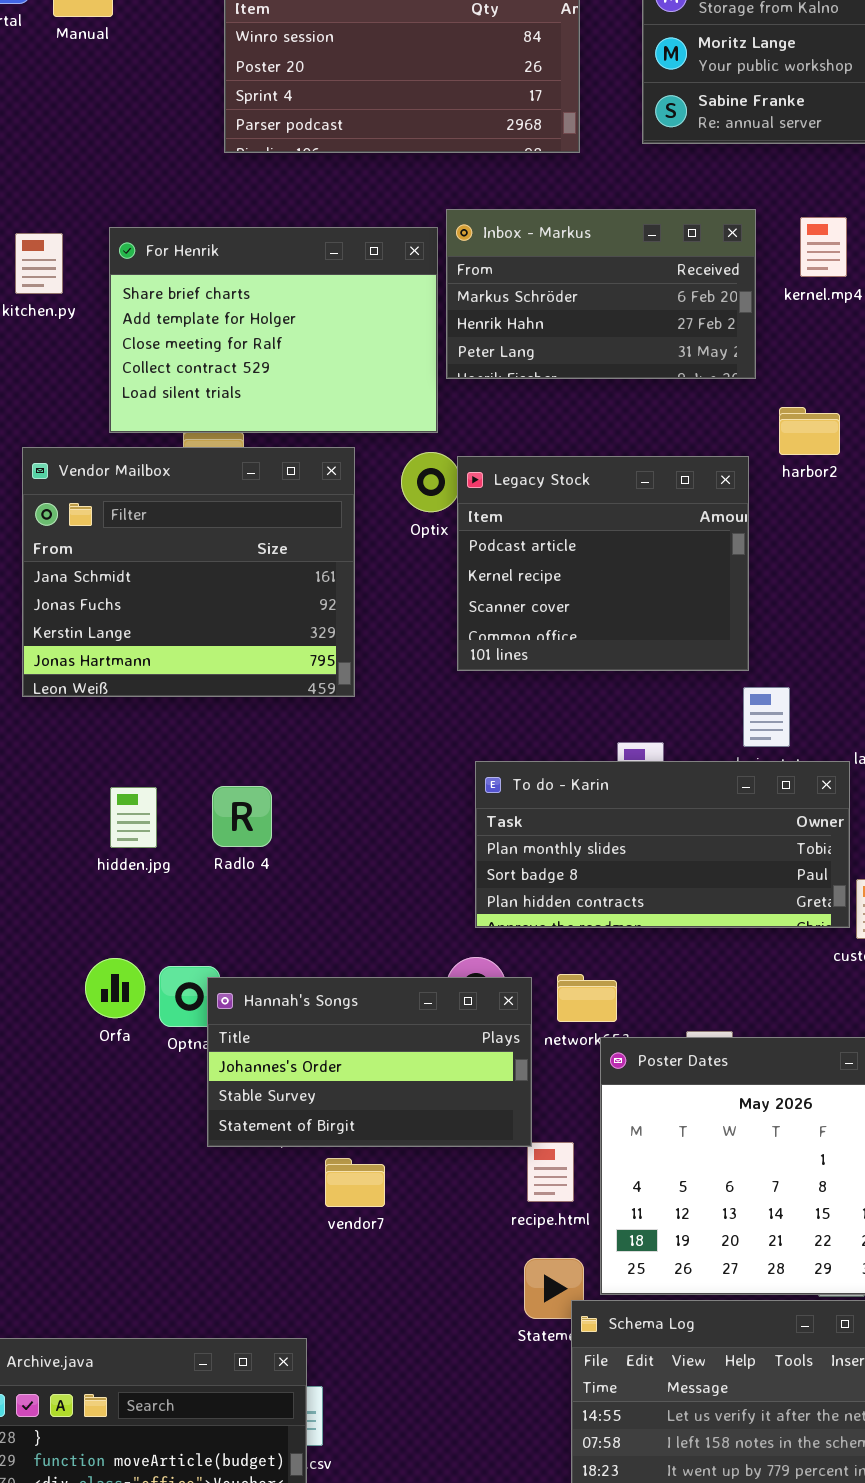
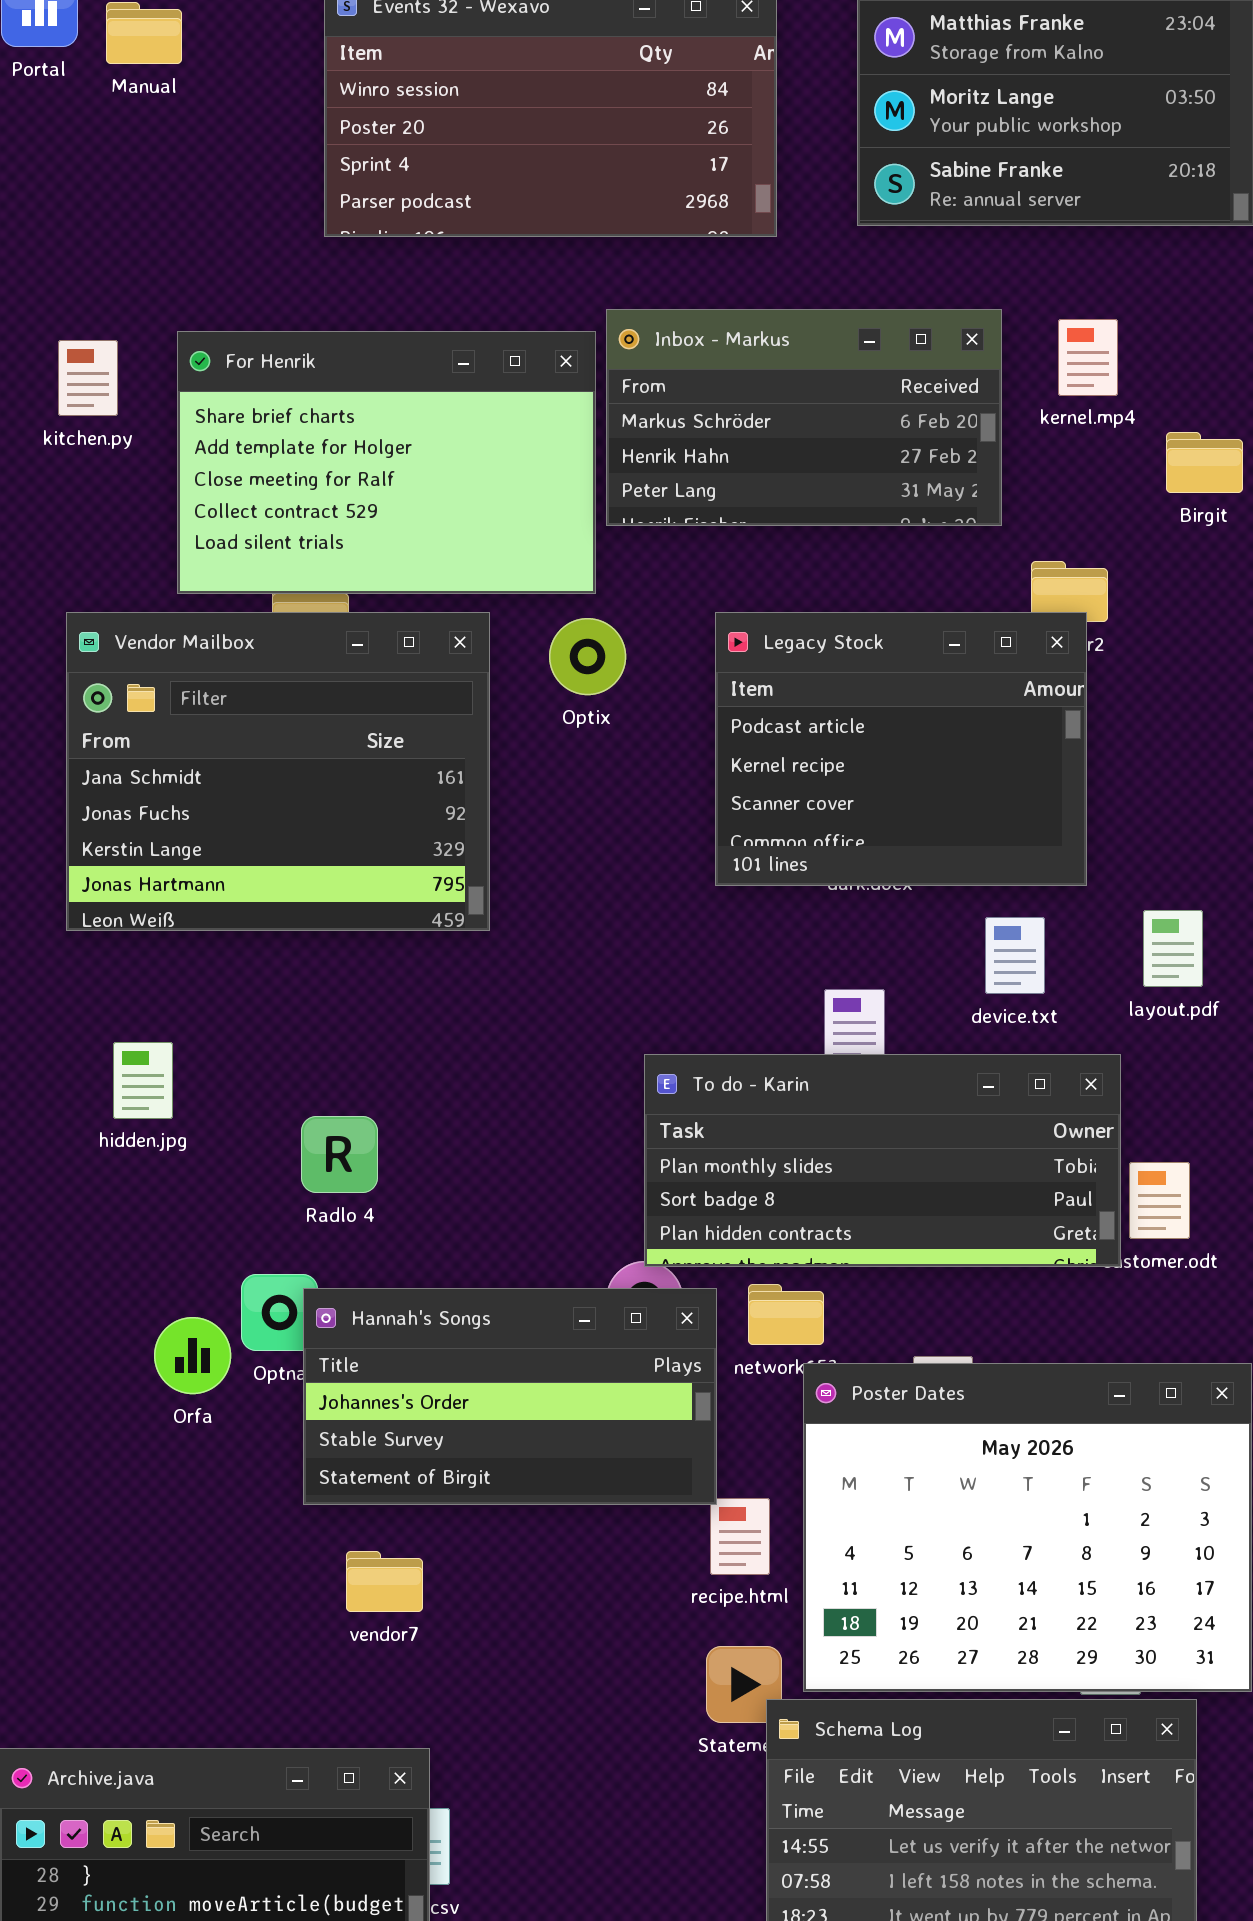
Legacy Stock: [457,456,749,671] -> [715,612,1087,886], moved
To do - Karin: [475,761,850,928] -> [644,1054,1121,1267], moved
Radlo 4: [212,786,272,847] -> [301,1116,378,1193], moved
hidden.jpg: [110,787,157,848] -> [113,1042,173,1119], moved
Orfa: [85,958,145,1018] -> [154,1317,231,1394], moved
vendor7: [325,1158,385,1207] -> [346,1551,423,1612], moved

